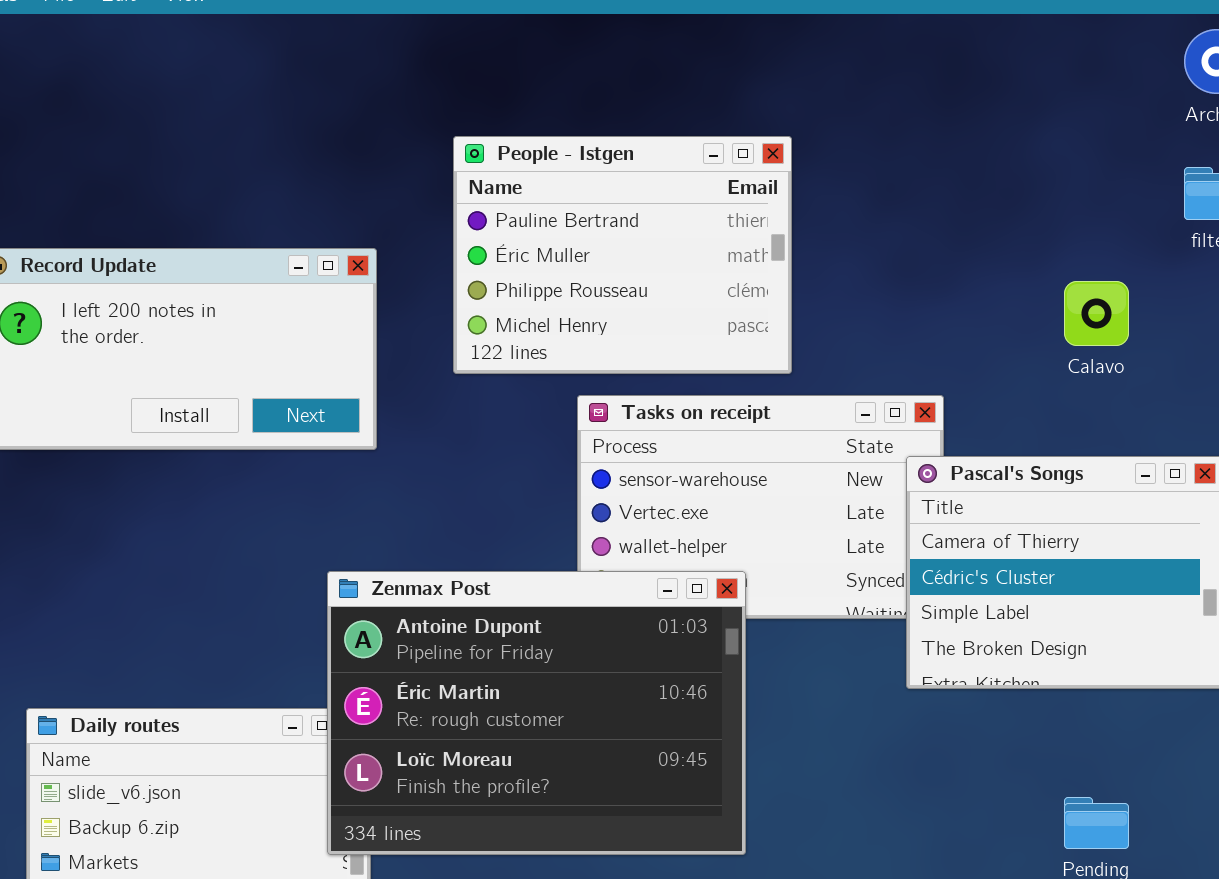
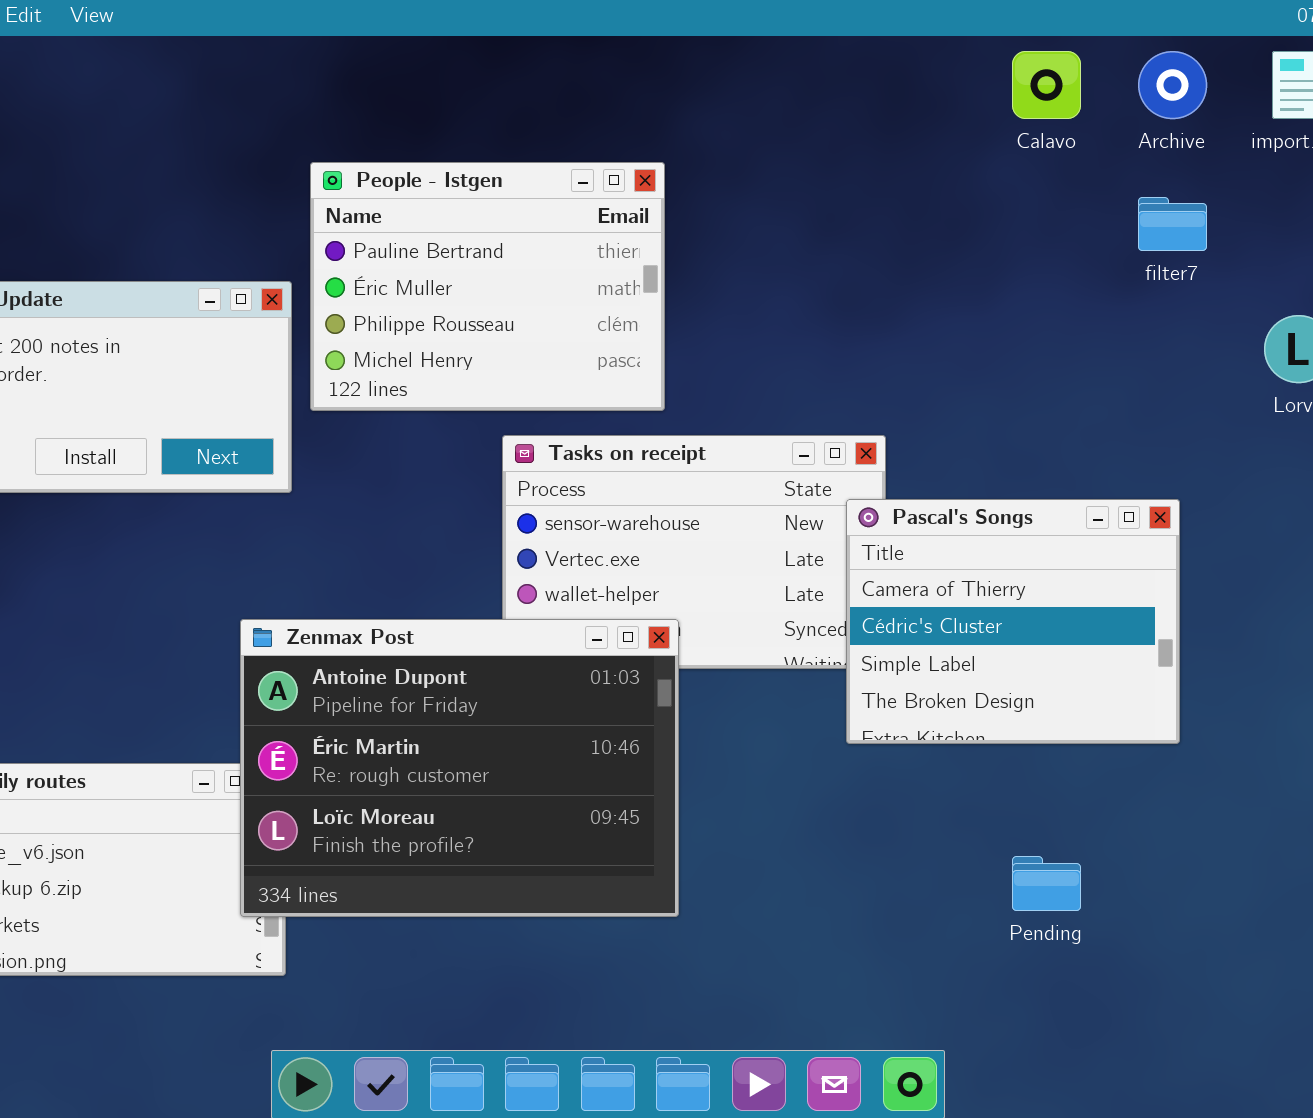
People - Istgen: [453,136,792,374] -> [310,162,665,411], moved
Calavo: [1064,281,1129,346] -> [1012,51,1081,119], moved

